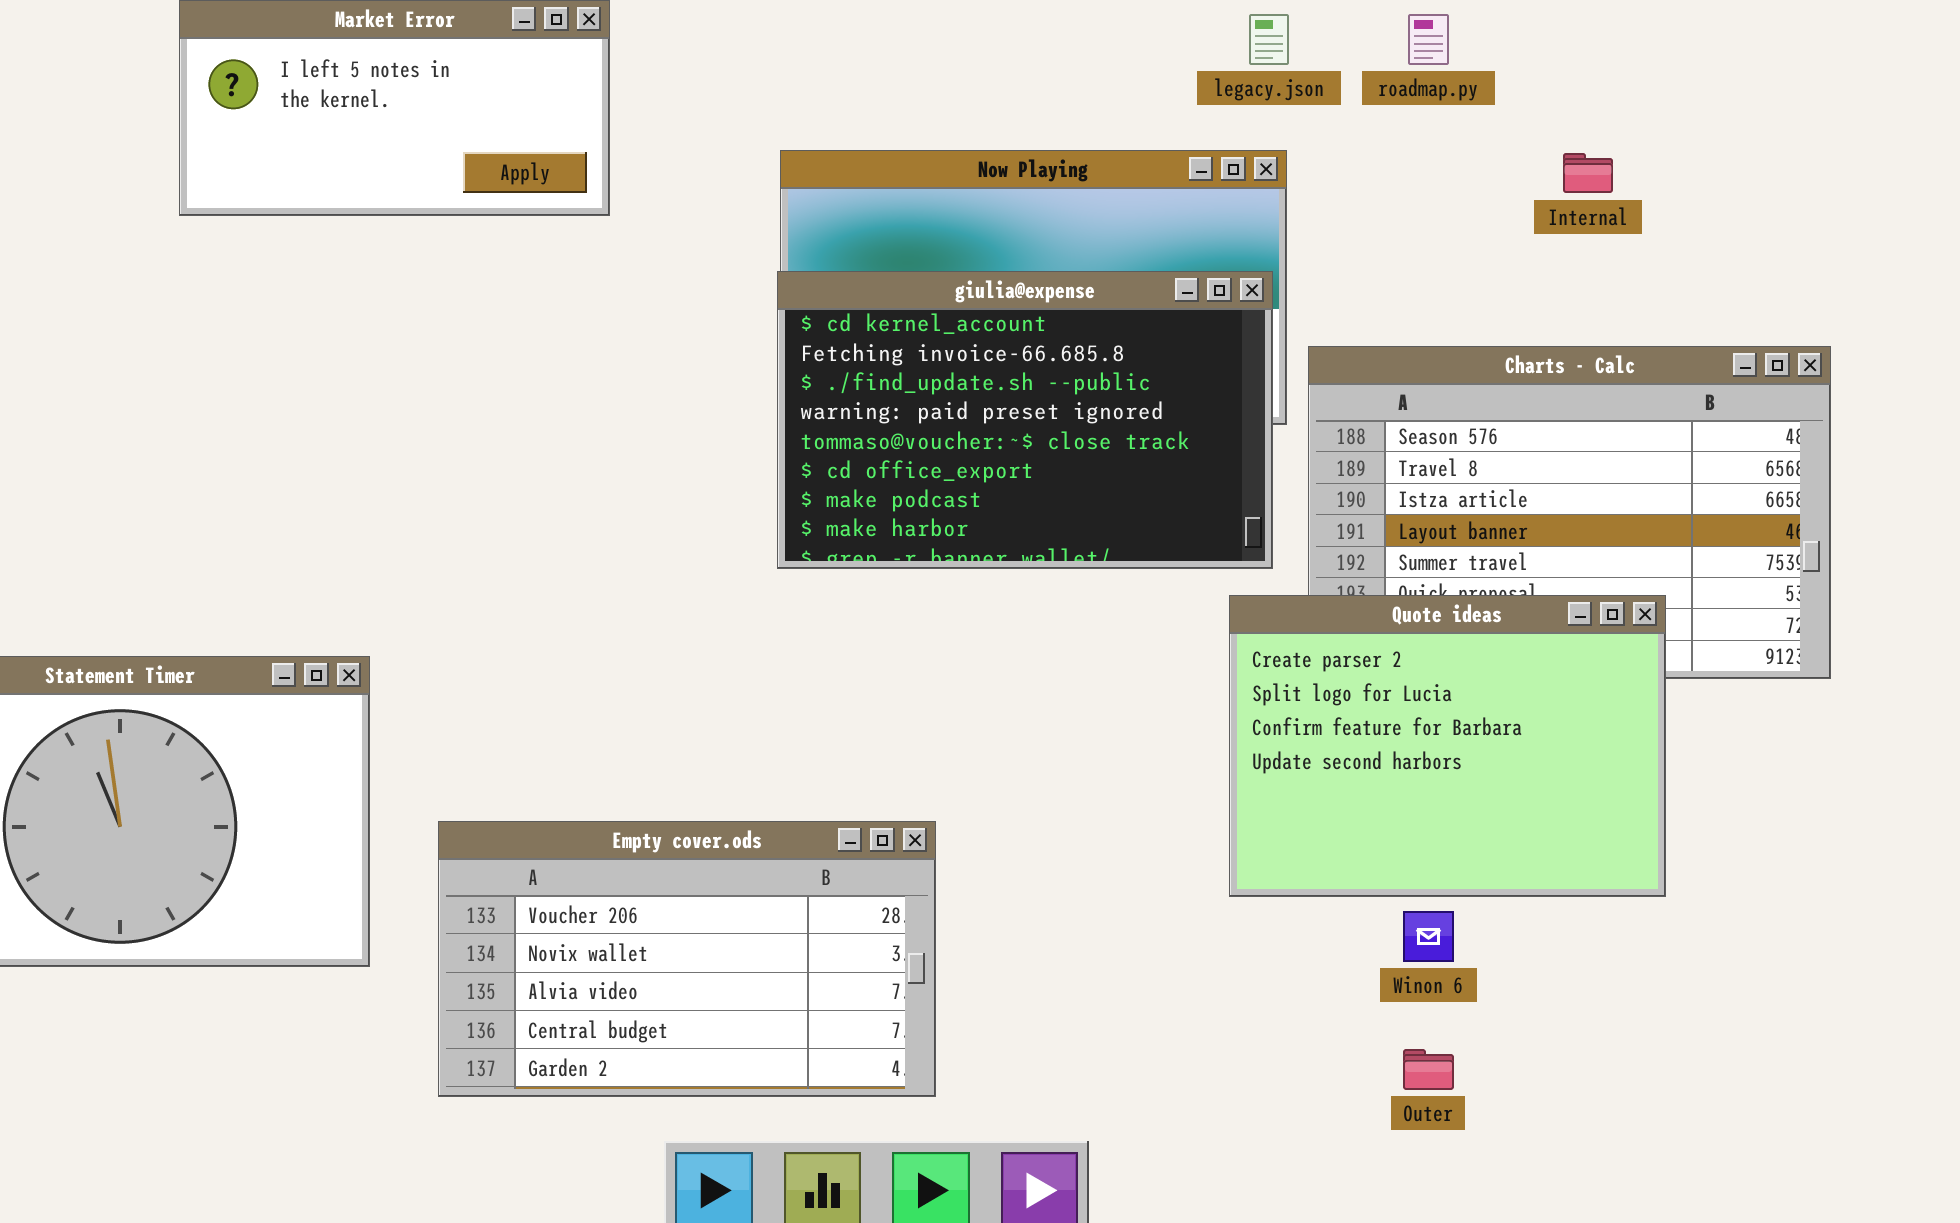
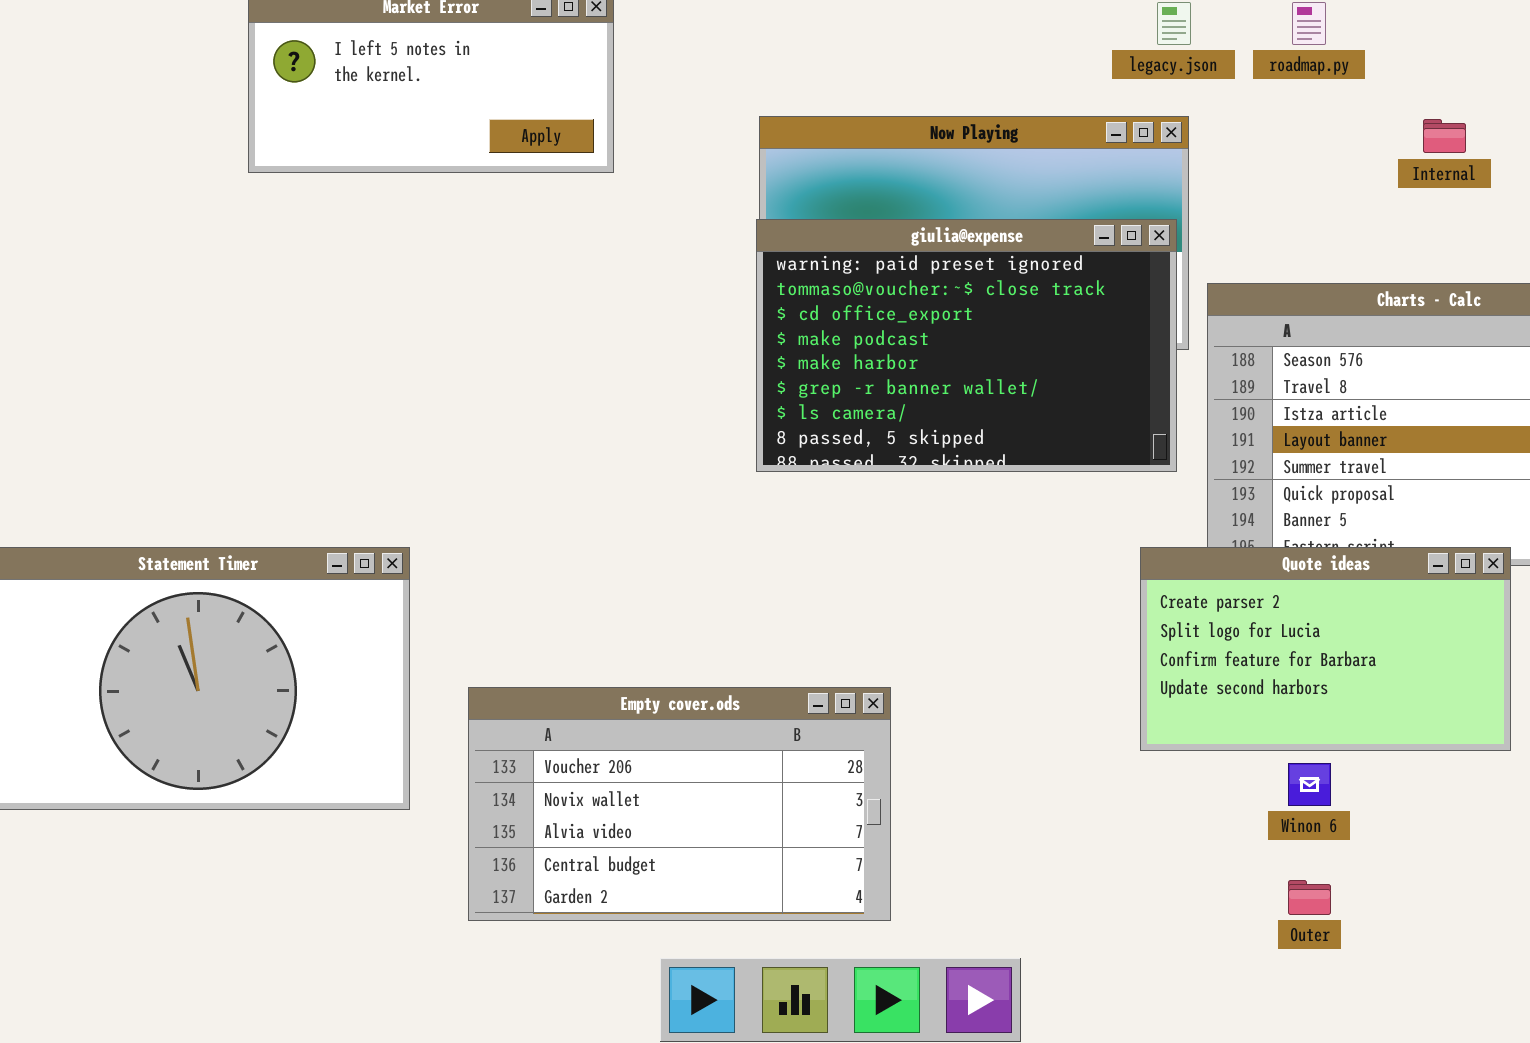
giulia@expense: [777,271,1273,569] -> [756,219,1177,472], scrolled down 3 rows
Quote ideas: [1229,595,1666,897] -> [1140,547,1511,751], resized

